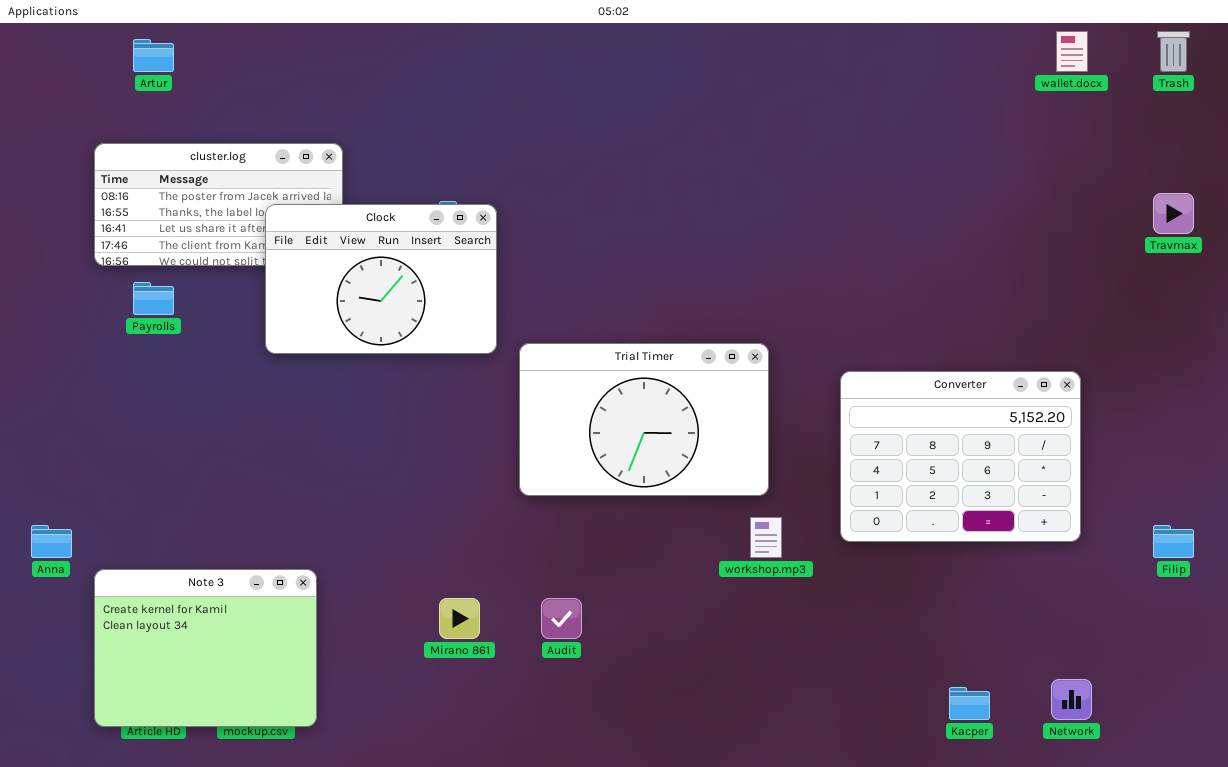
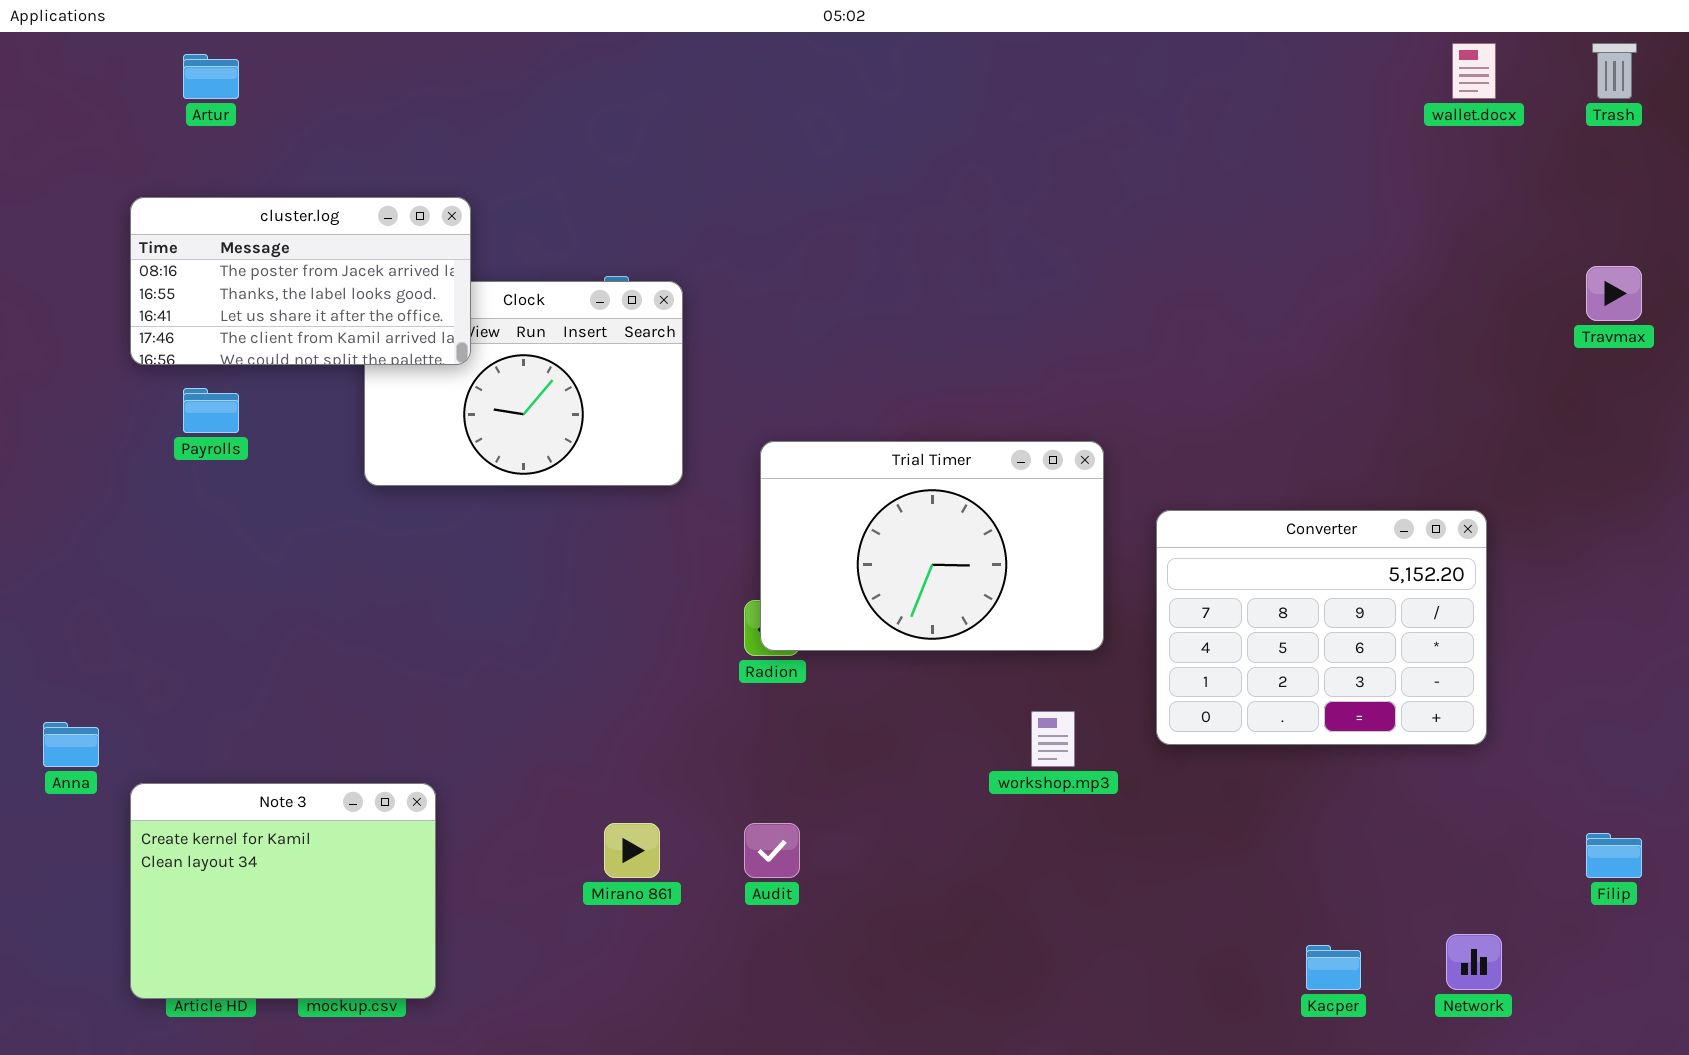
cluster.log: [94,143,343,266] -> [130,197,471,365], raised
Trial Timer: [519,343,769,496] -> [760,441,1104,651], moved
Filip: [1153,525,1194,558] -> [1586,833,1642,878], moved

